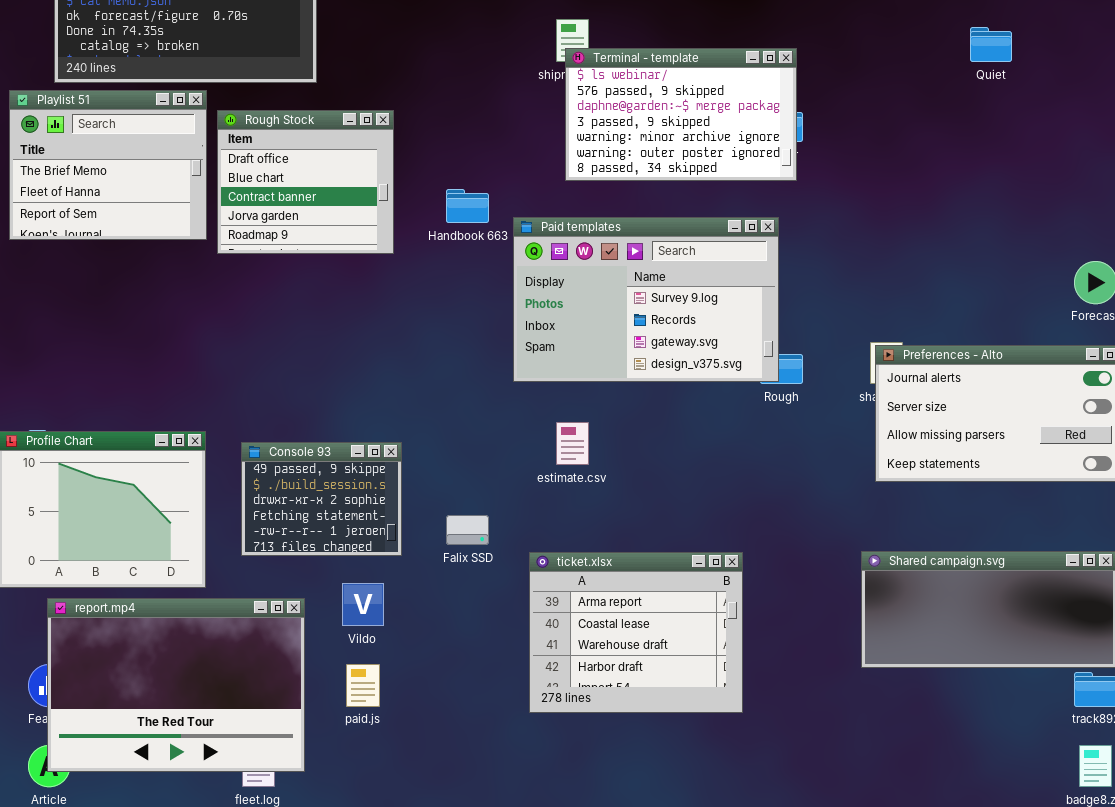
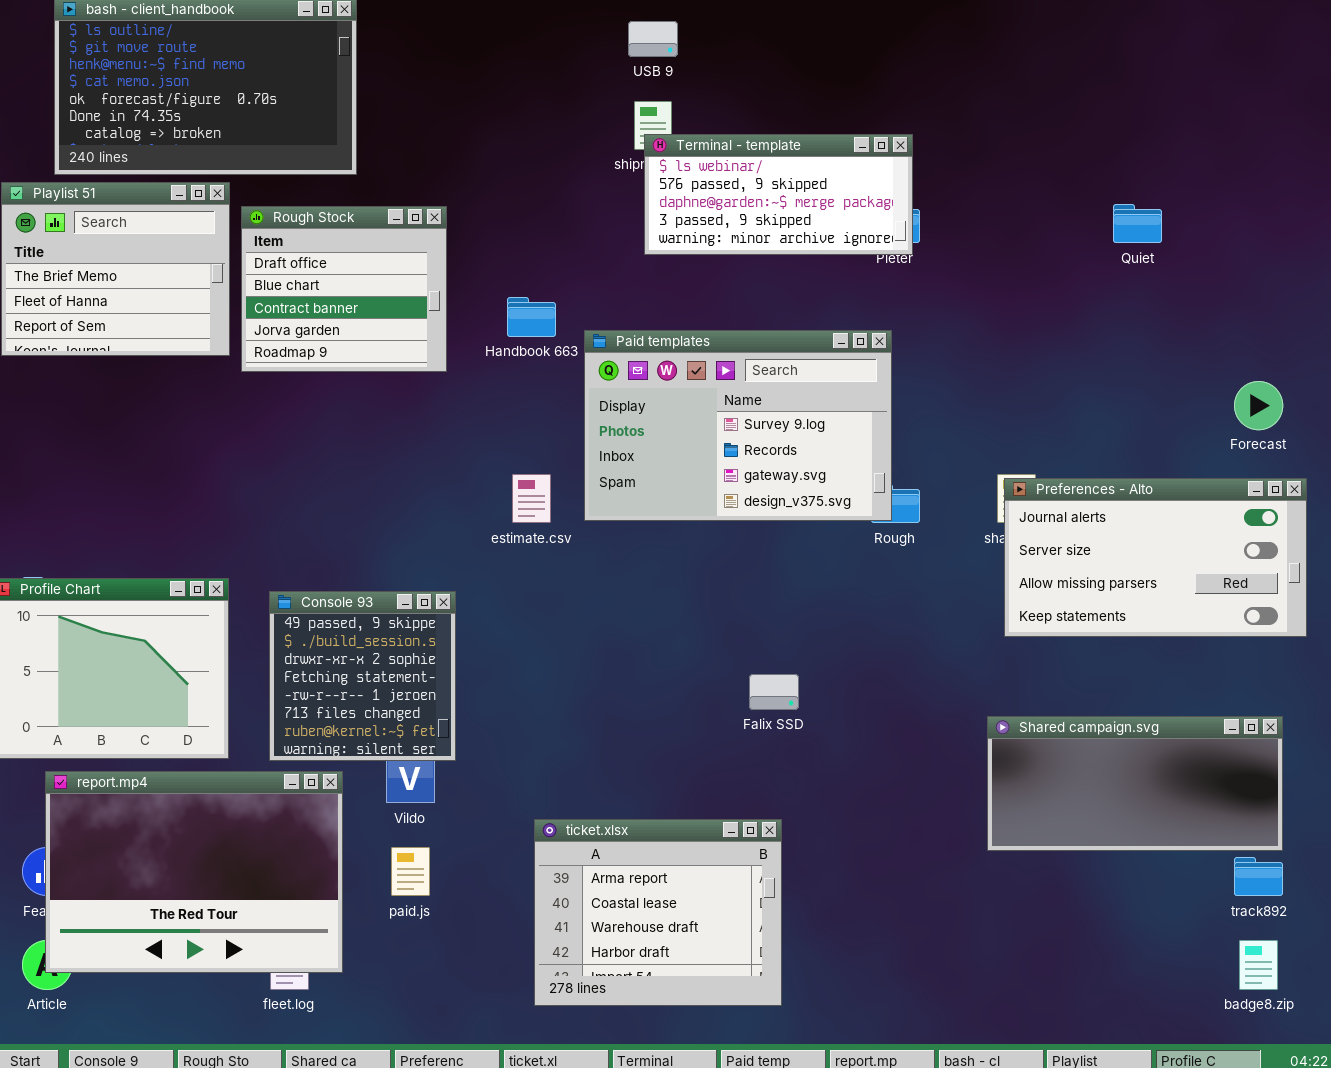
Quiet: [970,27,1012,62] -> [1113,204,1162,243], moved
Terminal - template: [565,48,797,181] -> [644,134,913,255], resized
estimate.csv: [556,422,589,465] -> [512,474,551,523], moved
Console 93: [241,442,402,556] -> [269,591,456,761], resized
Falix SSD: [446,515,489,545] -> [749,674,799,710], moved
ticket.xlsx: [529,552,743,713] -> [534,819,782,1006], moved

